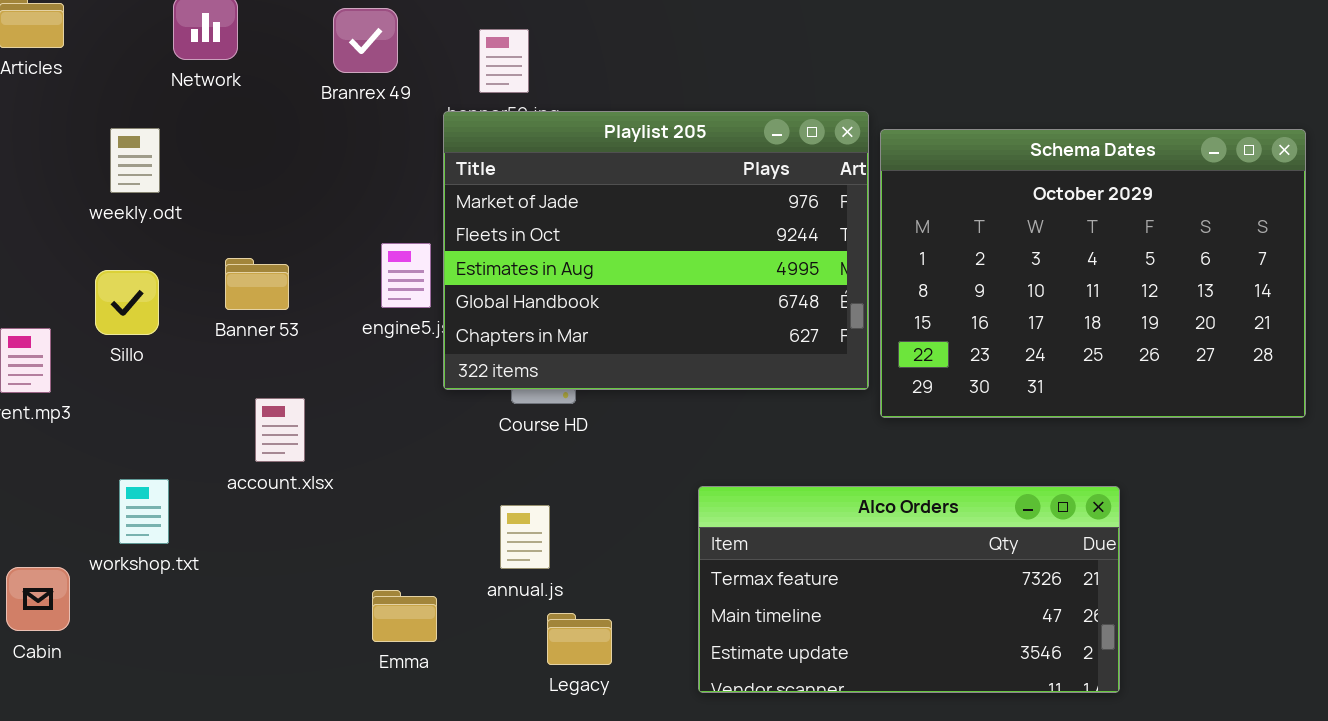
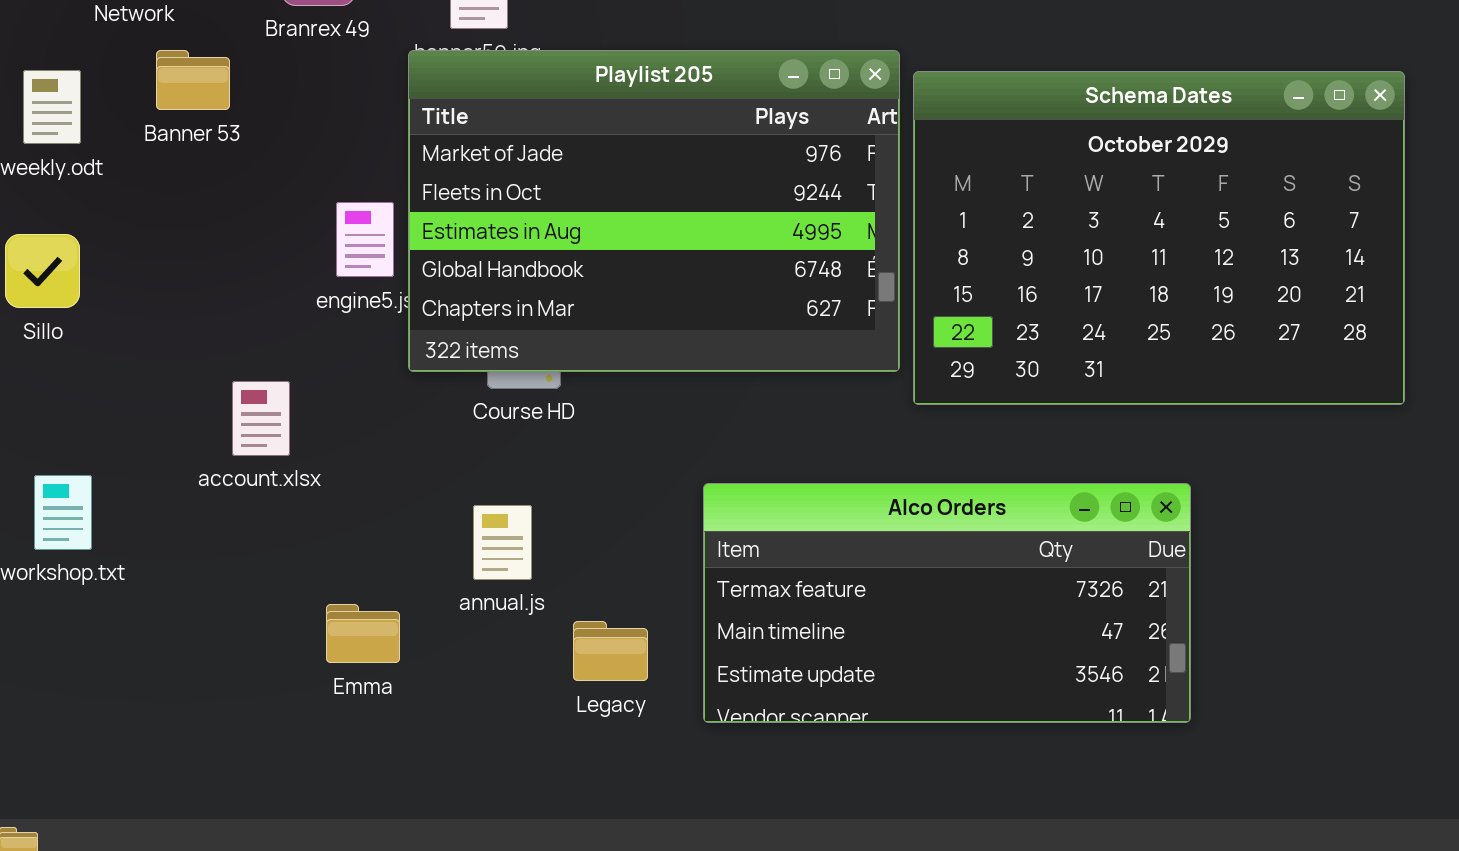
Banner 53: [225,258,289,310] -> [156,50,230,110], moved
account.xlsx: [255,398,305,462] -> [232,381,290,456], moved
Legacy: [547,613,612,665] -> [573,621,648,681], moved

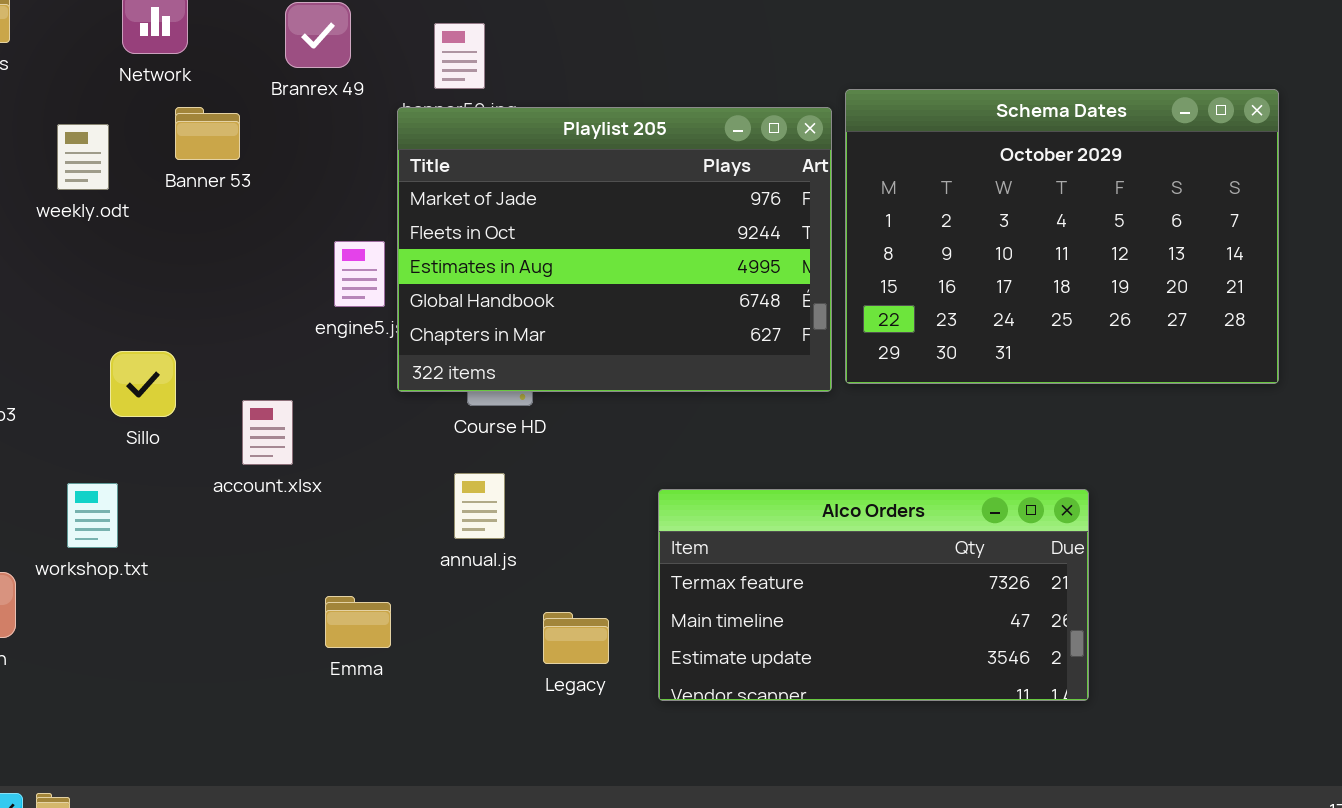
Schema Dates: [913,71,1405,405] -> [845,89,1279,384], moved
Sillo: [5,234,80,308] -> [110,351,176,417], moved
annual.js: [473,505,532,580] -> [454,473,505,539], moved

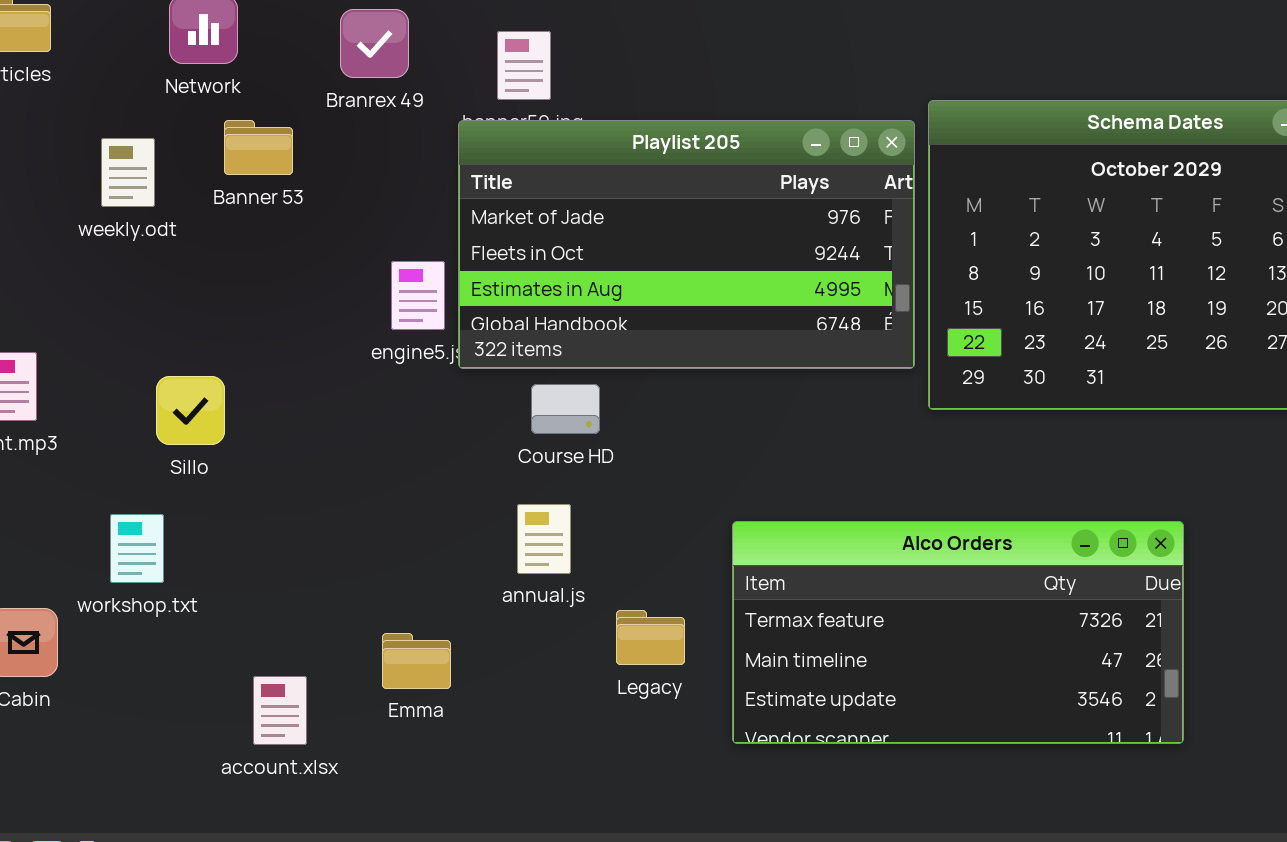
Playlist 205: [397,107,832,392] -> [458,120,915,369], resized
account.xlsx: [242,400,293,465] -> [253,676,307,745], moved
Legacy: [543,612,609,664] -> [616,610,685,665], moved

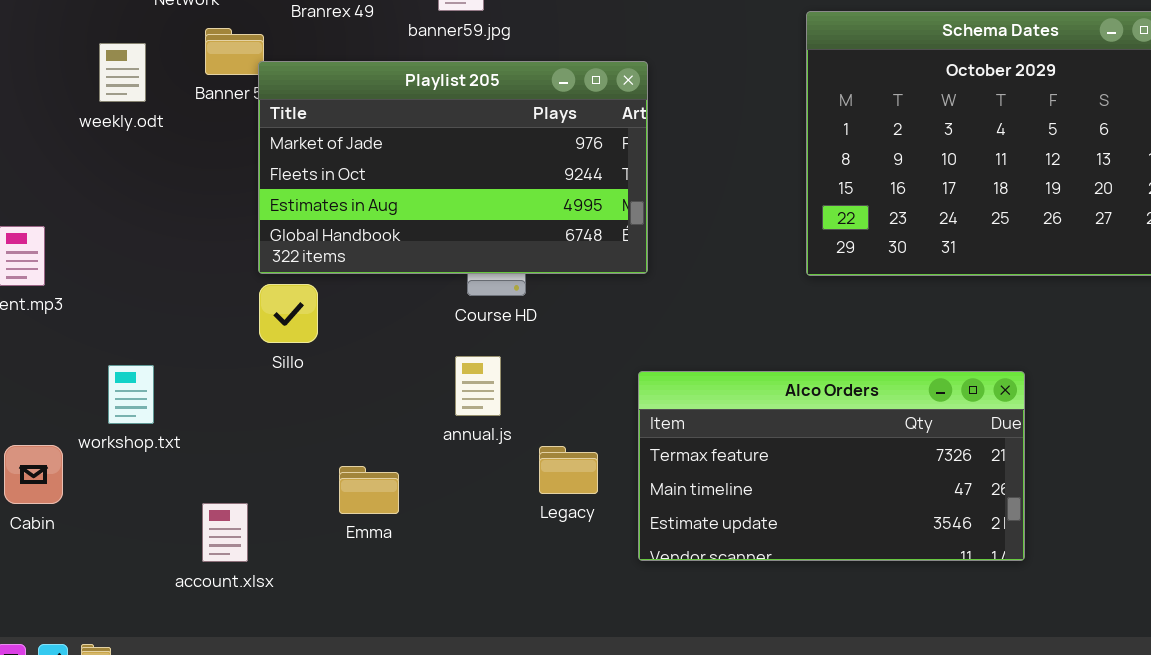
Playlist 205: [458,120,915,369] -> [258,61,648,274], moved
Sillo: [156,376,225,445] -> [259,284,318,343], moved
account.xlsx: [253,676,307,745] -> [202,503,248,562], moved

